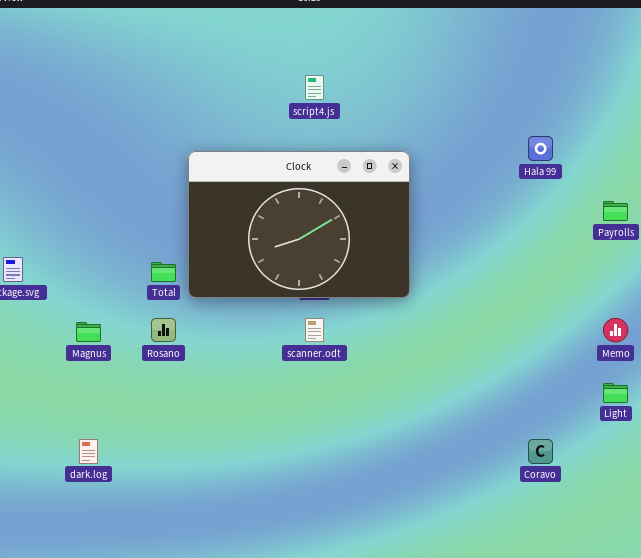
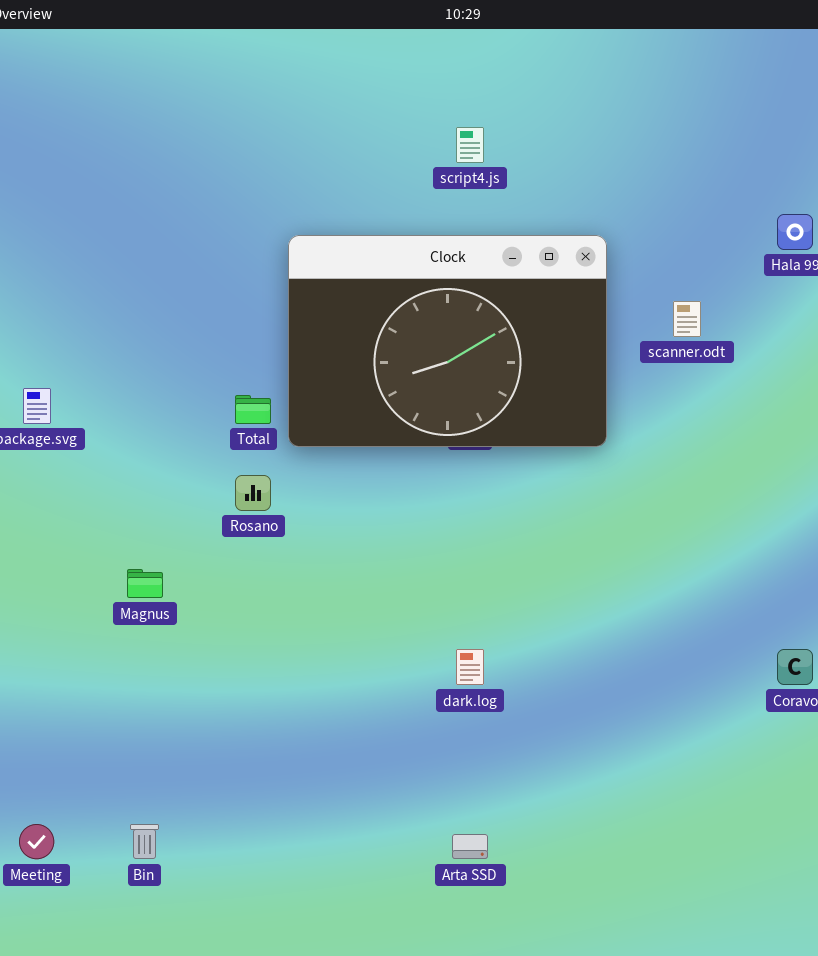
scanner.odt: [305,318,324,342] -> [673,301,701,337], moved
Magnus: [76,322,101,342] -> [127,569,163,598], moved
dark.log: [79,439,98,464] -> [456,649,484,685], moved

